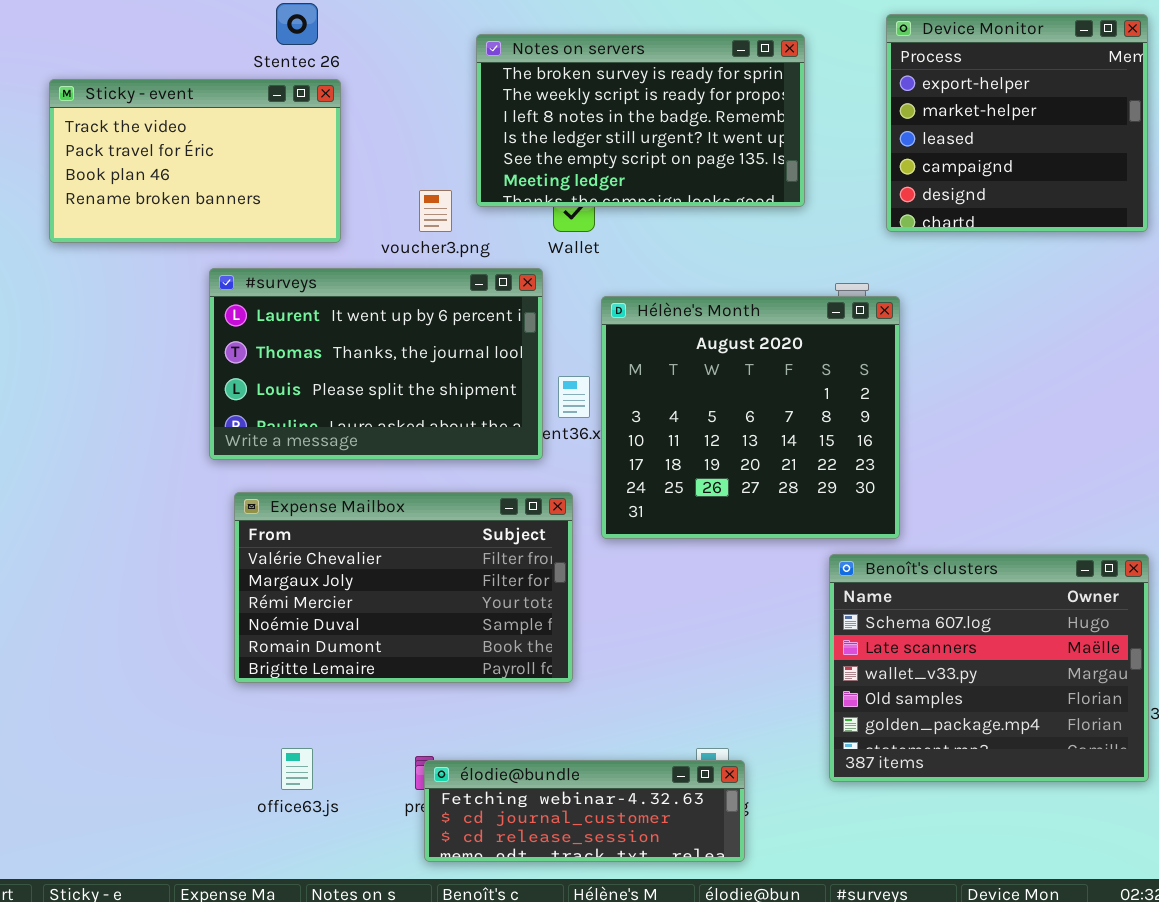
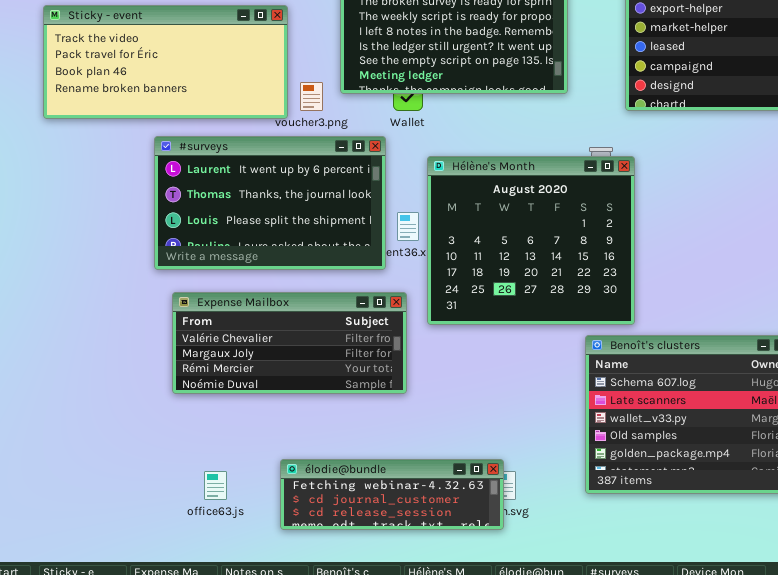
Sticky - event: [49,79,341,243] -> [43,5,288,119], resized
Expense Mailbox: [234,492,573,683] -> [172,292,407,394], resized
élodie@bundle: [424,760,745,862] -> [280,459,504,530], moved

